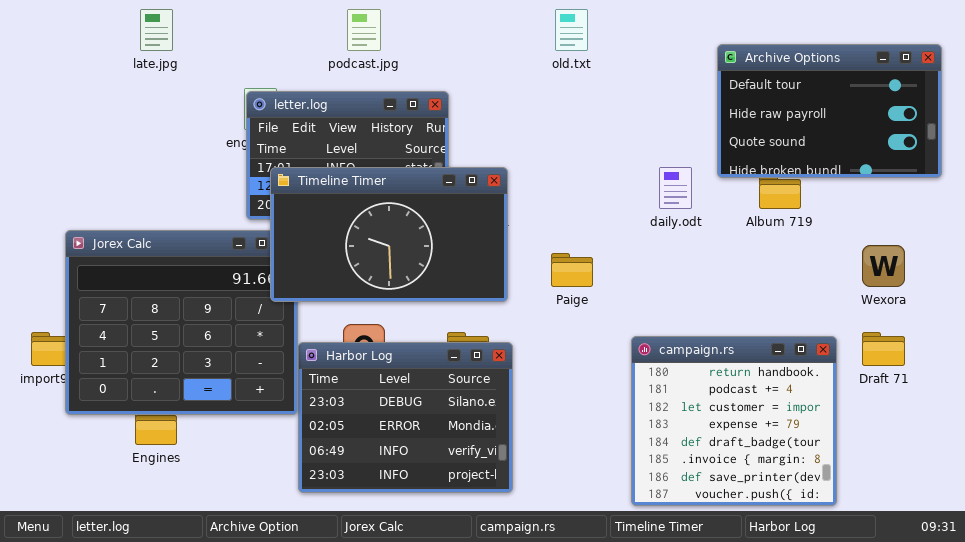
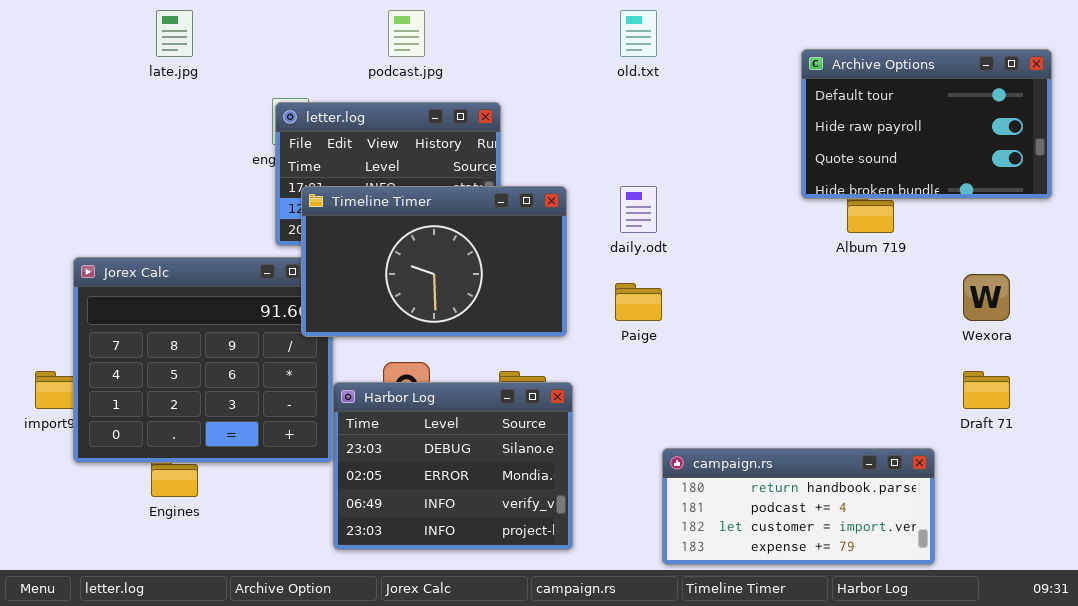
daily.odt: [659,167,692,209] -> [620,186,657,233], moved
campaign.rs: [631,336,837,506] -> [662,448,935,565], resized

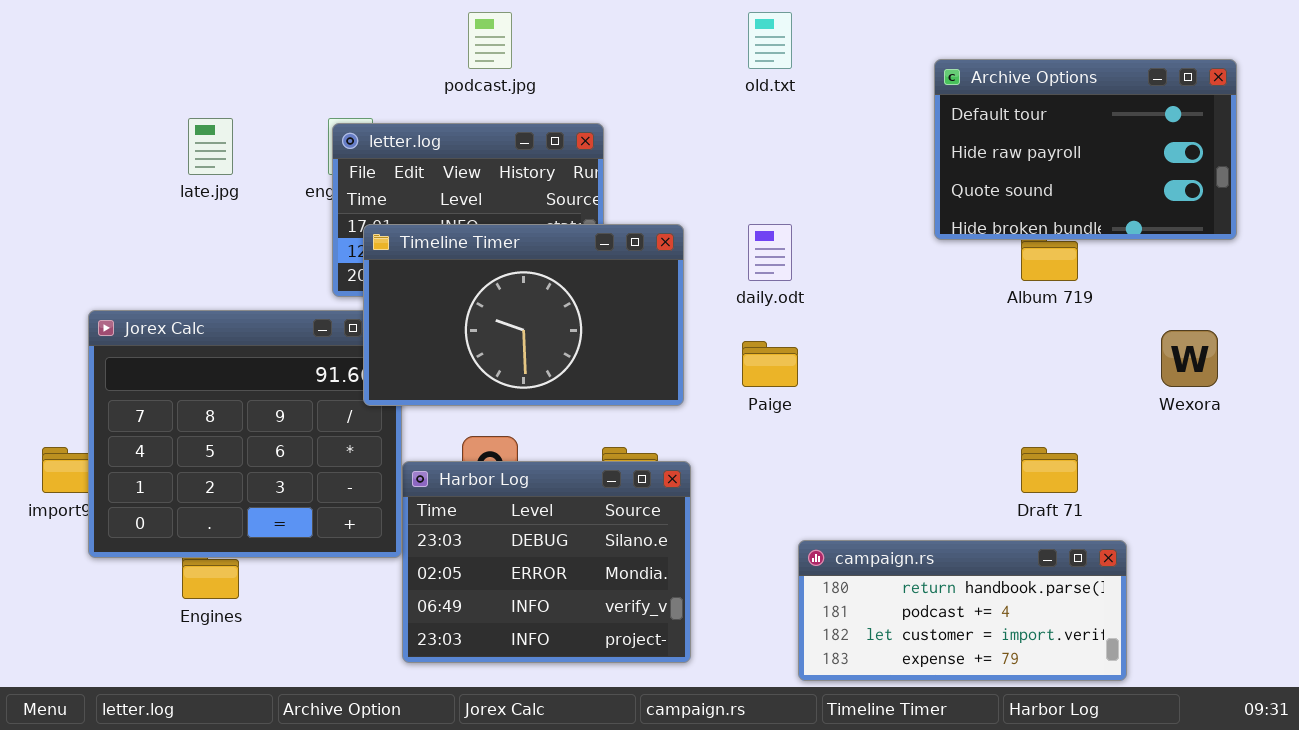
late.jpg: [156,10,193,57] -> [188,118,233,175], moved
Archive Options: [801,49,1052,199] -> [934,59,1237,240], moved
Draft 71: [963,371,1010,409] -> [1021,447,1078,493], moved

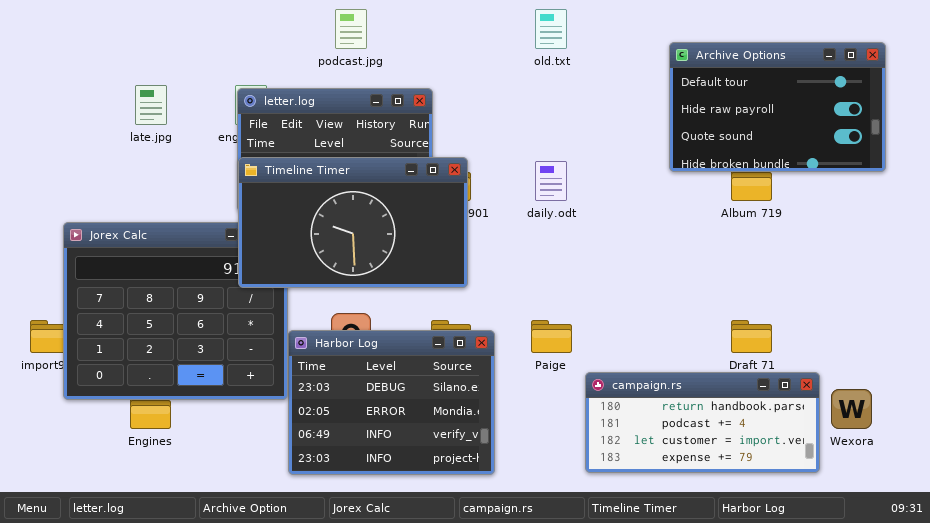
Timeline Timer: [363,224,684,406] -> [238,157,468,288], moved
Wexora: [1161,330,1218,387] -> [831,389,872,429], moved
Paige: [742,341,798,387] -> [531,320,572,353], moved
campaign.rs: [798,540,1127,681] -> [585,372,820,473], moved

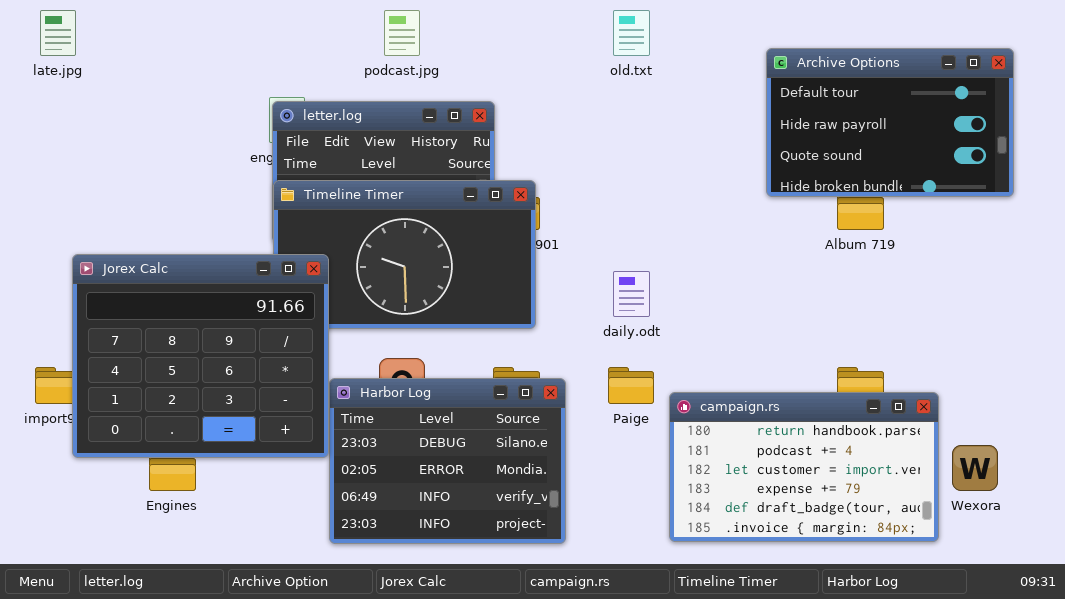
late.jpg: [135,85,167,125] -> [40,10,76,56], moved
daily.odt: [535,161,567,201] -> [613,271,650,317], moved
Jorex Calc: [63,222,288,400] -> [72,254,329,458], raised
campaign.rs: [585,372,820,473] -> [669,392,939,542], resized

